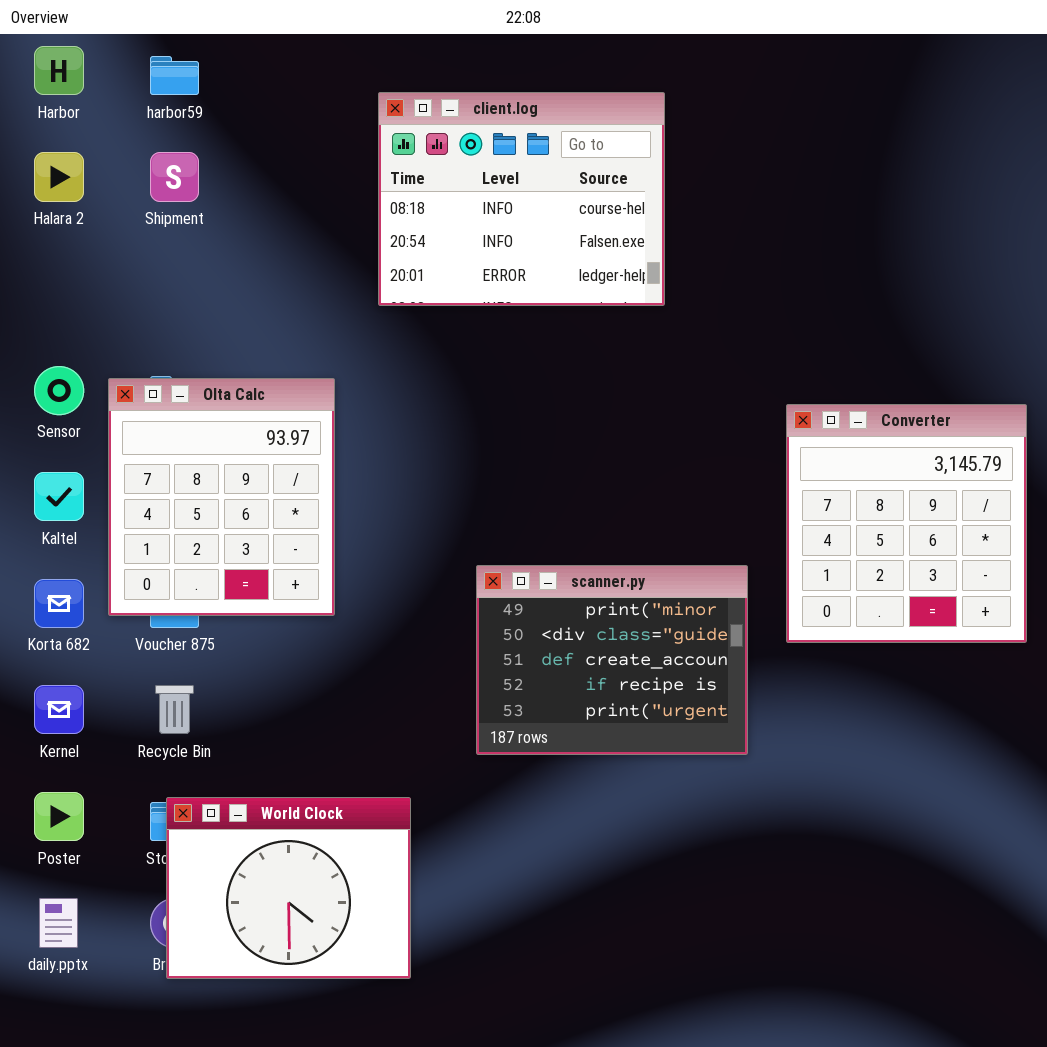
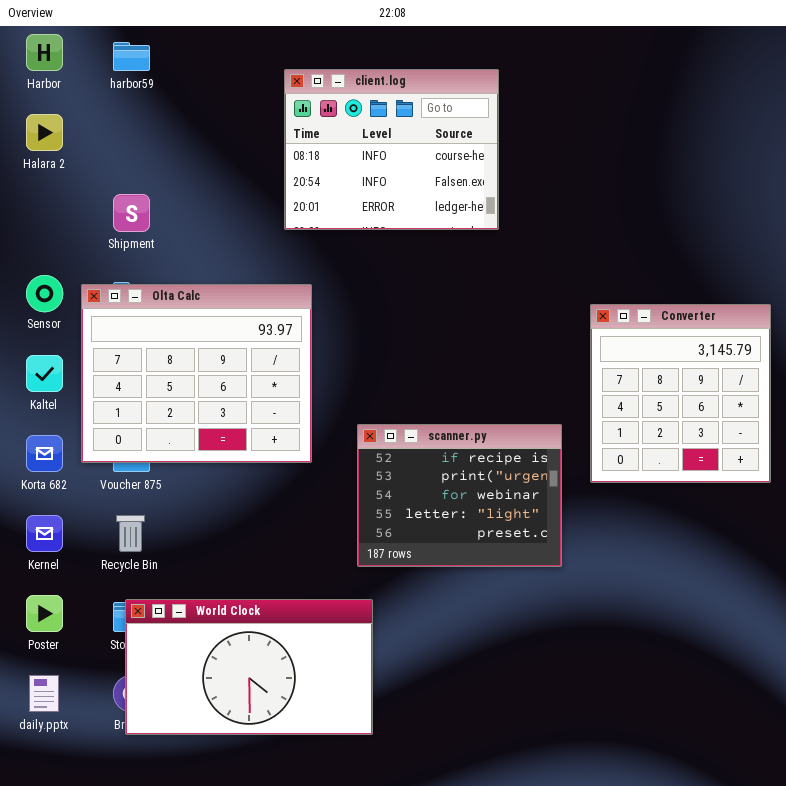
Shipment: [150,152,199,202] -> [113,194,150,232], moved
Olta Calc: [108,378,335,616] -> [81,284,312,463], resized
scanner.py: [476,565,748,755] -> [357,424,562,567], scrolled down 3 rows
World Clock: [166,797,411,979] -> [125,599,373,735], resized

